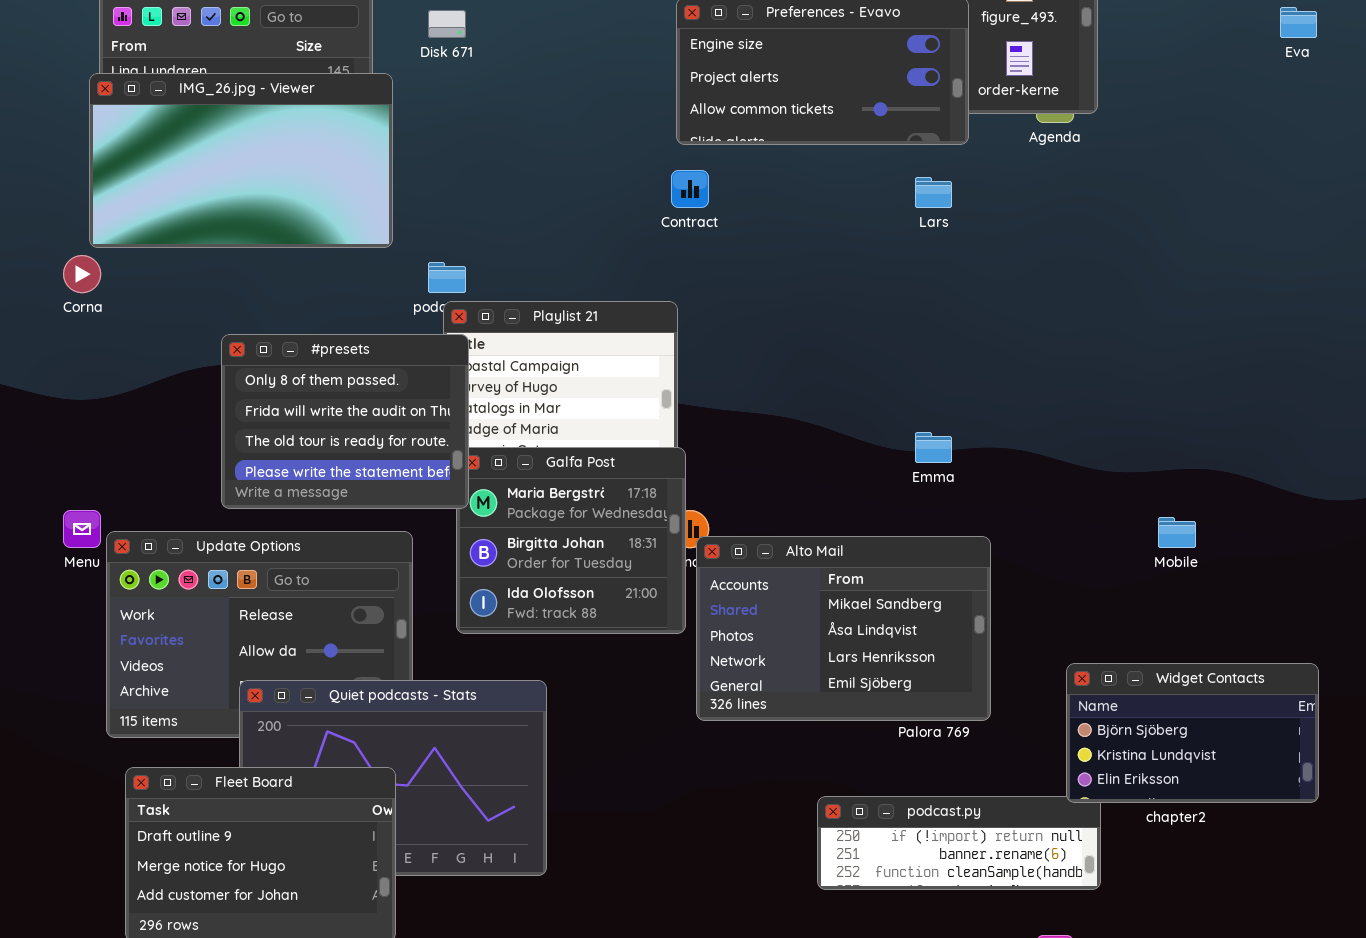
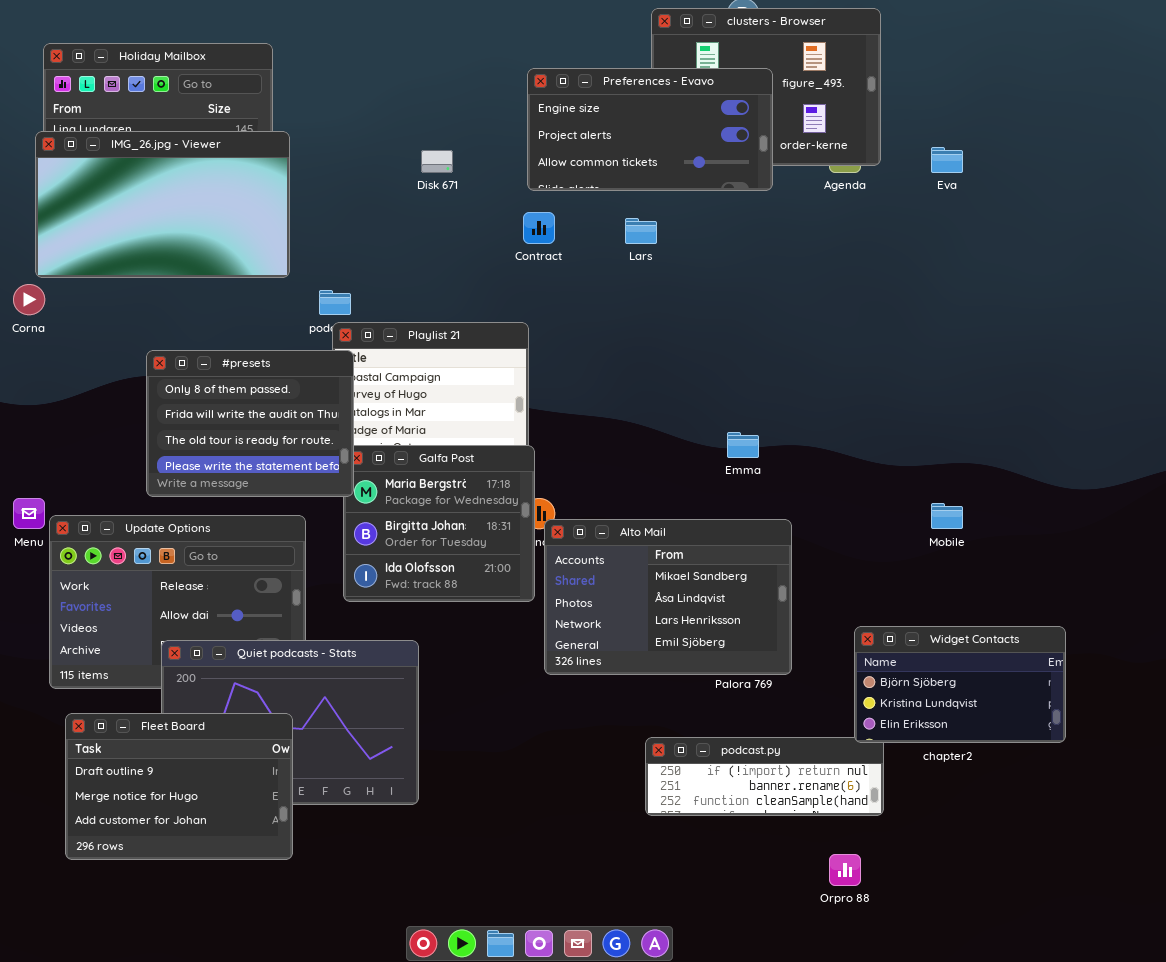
Eva: [1280,7,1317,38] -> [931,147,963,173], moved
Disk 671: [428,10,466,38] -> [421,150,453,173], moved
Lars: [915,177,952,208] -> [625,218,657,244], moved

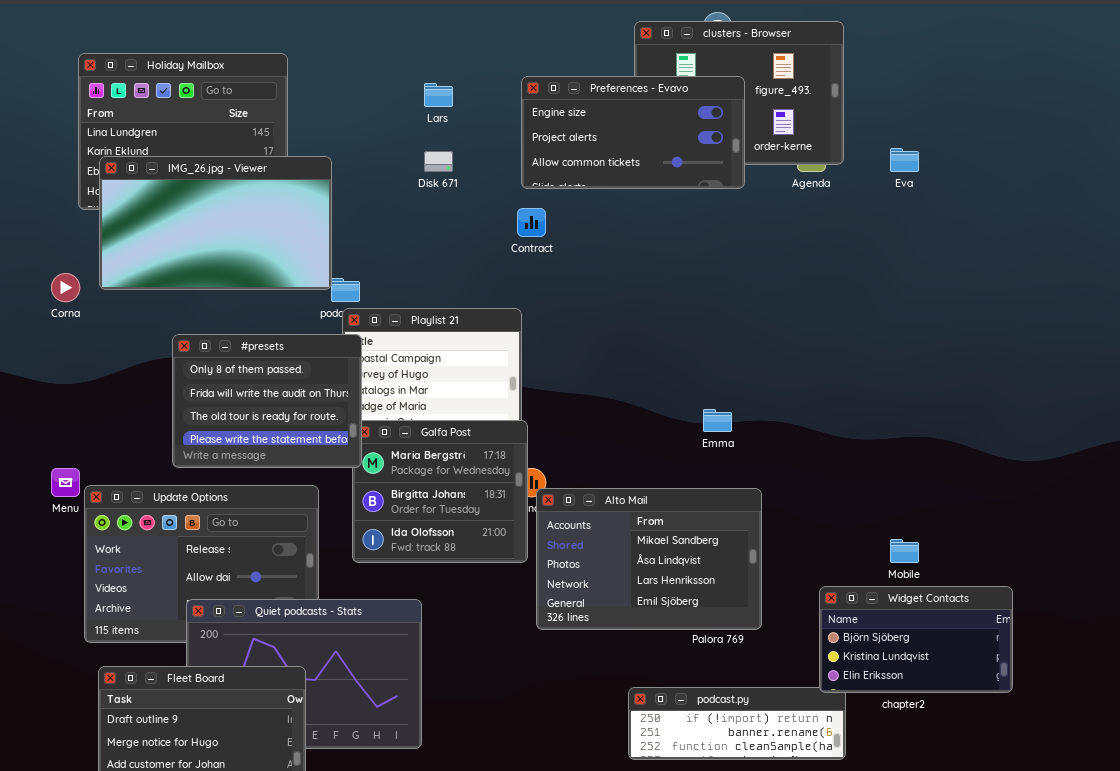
IMG_26.jpg - Viewer: [35,131,290,278] -> [99,156,332,290], moved
Lars: [625,218,657,244] -> [424,83,453,107], moved
Mobile: [931,503,963,529] -> [890,539,919,563], moved

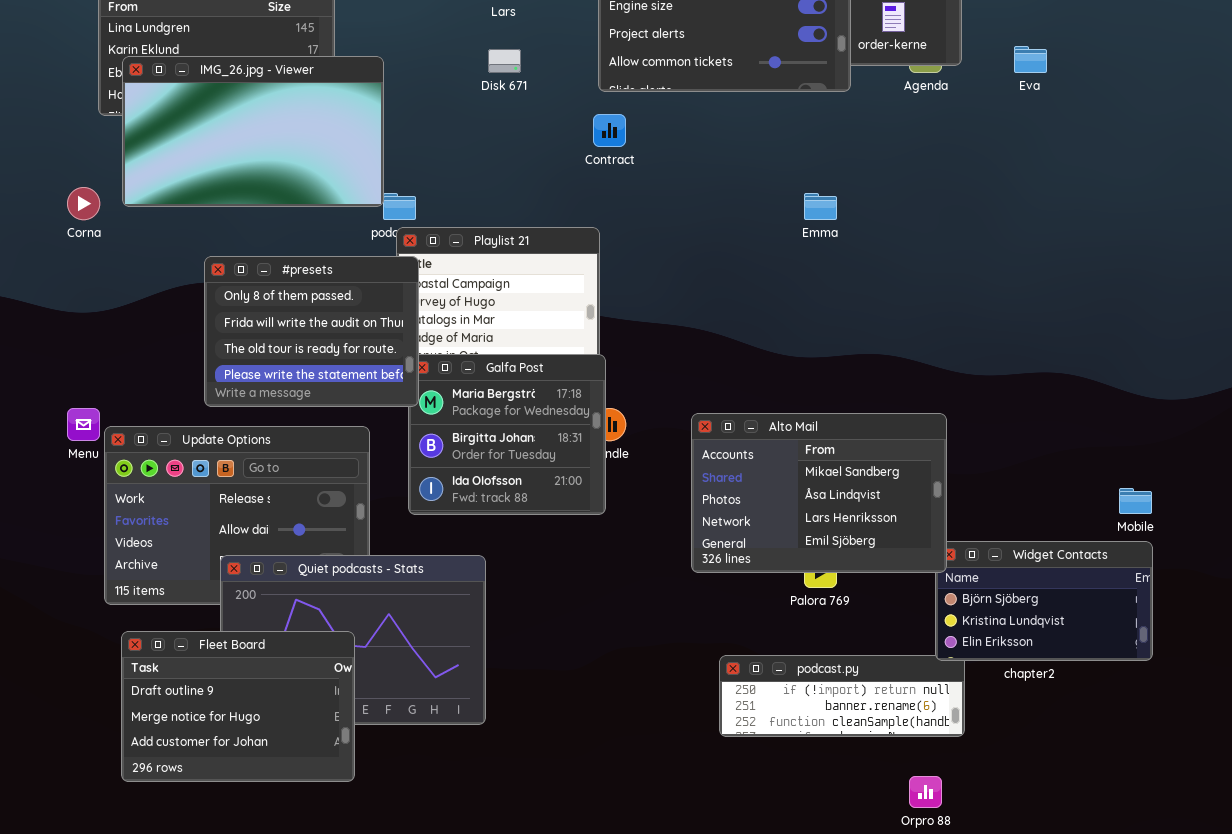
Emma: [703,409,732,432] -> [804,193,837,220], moved
Alto Mail: [536,488,762,630] -> [691,413,947,573], moved
Mobile: [890,539,919,563] -> [1119,488,1152,514], moved

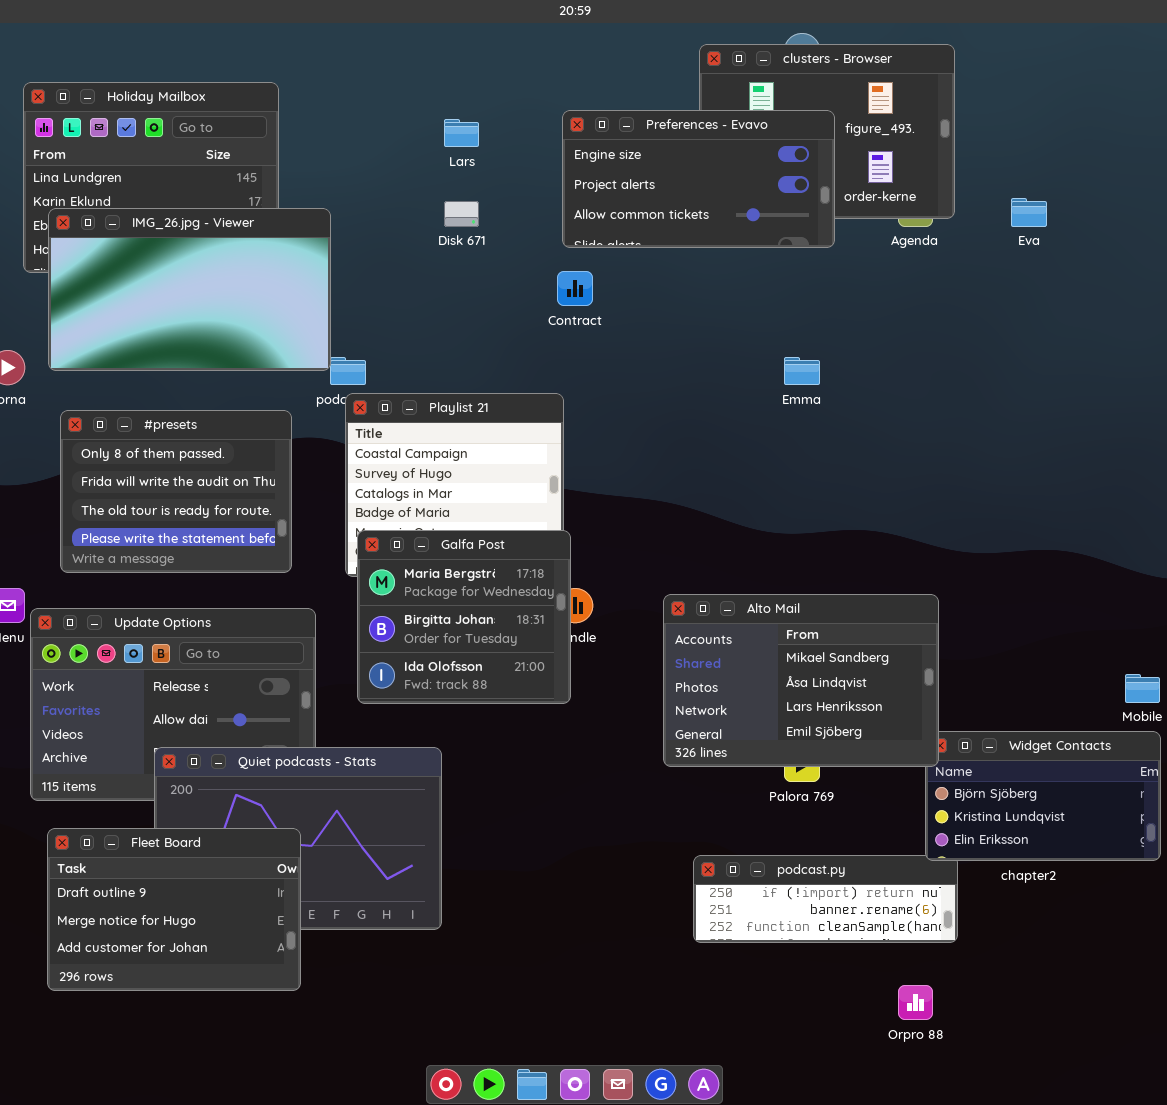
#presets: [204,256,419,407] -> [60,410,292,573], moved

